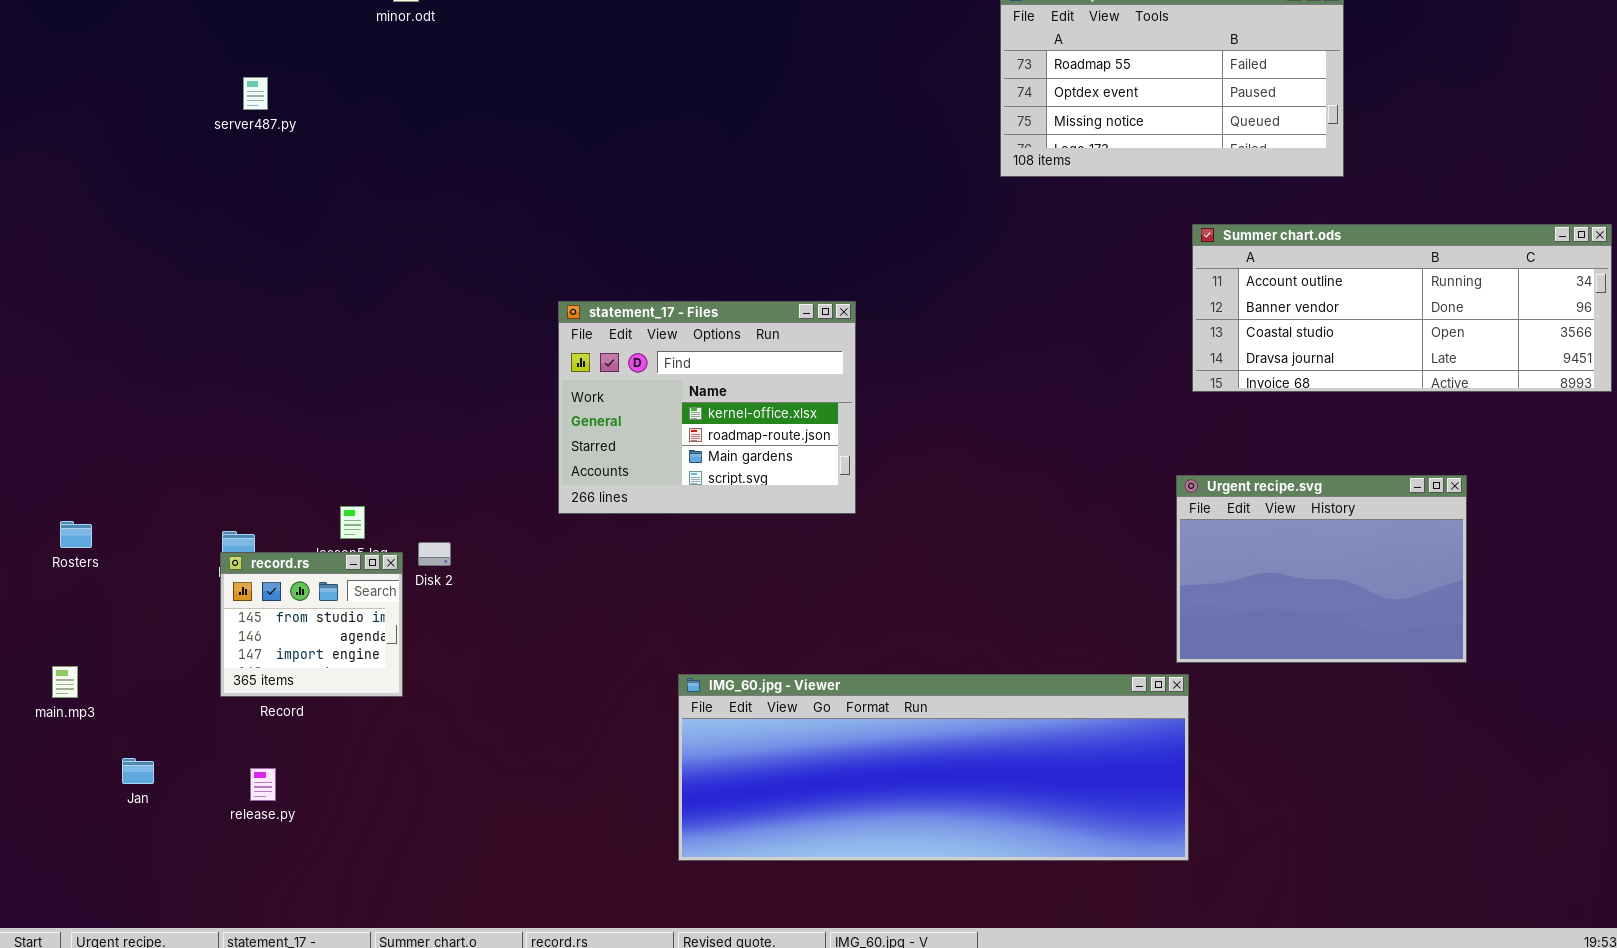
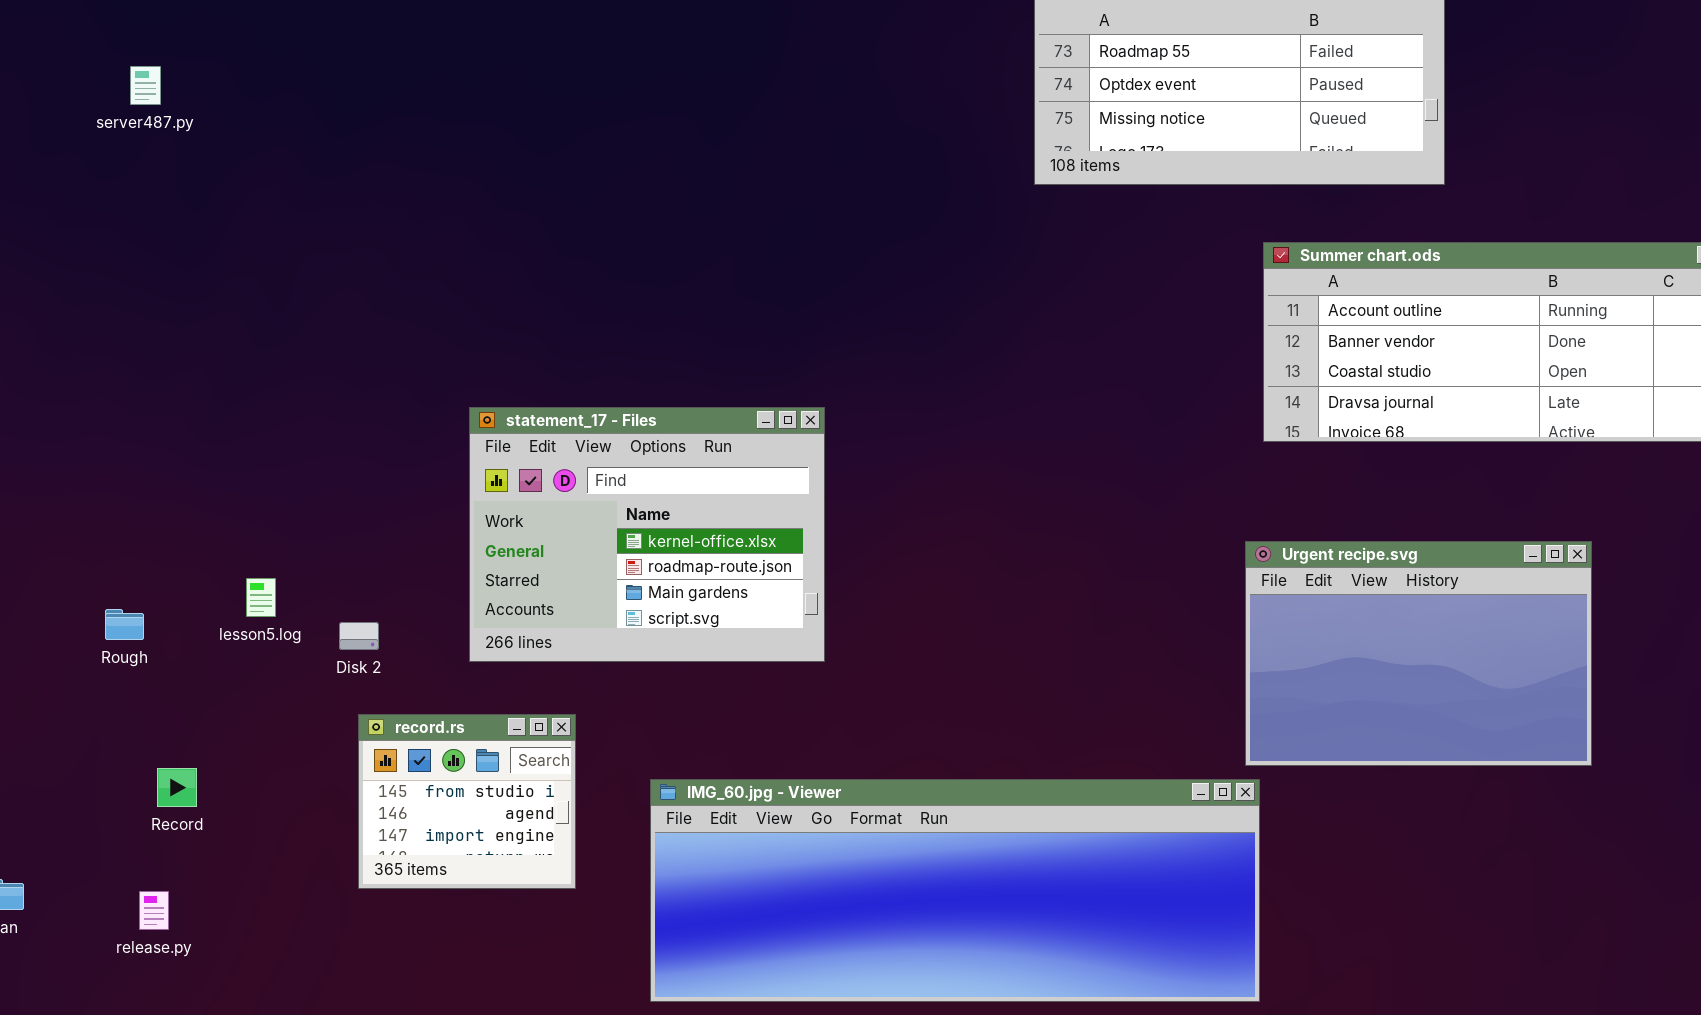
statement_17 - Files: [558,301,856,514] -> [469,407,825,662], moved
record.rs: [220,552,403,697] -> [358,714,576,889], moved

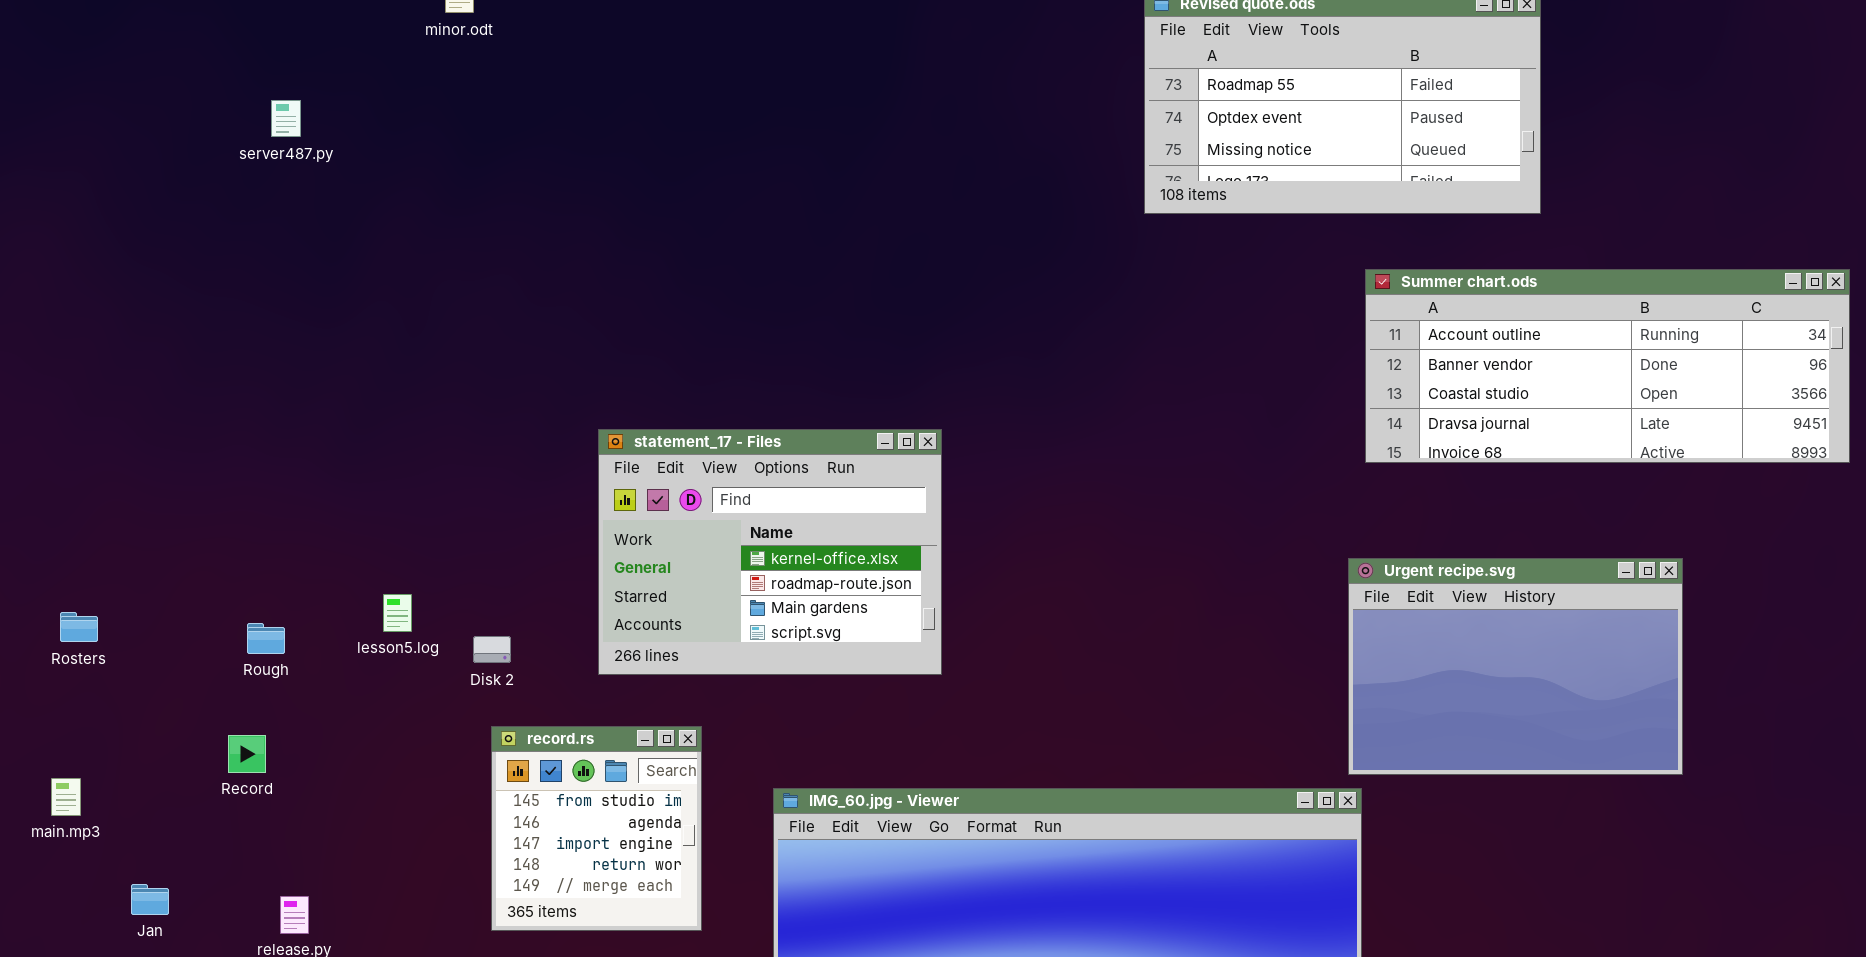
record.rs: [358,714,576,889] -> [491,726,702,931], resized
Record: [157,768,197,807] -> [228,735,266,773], moved

